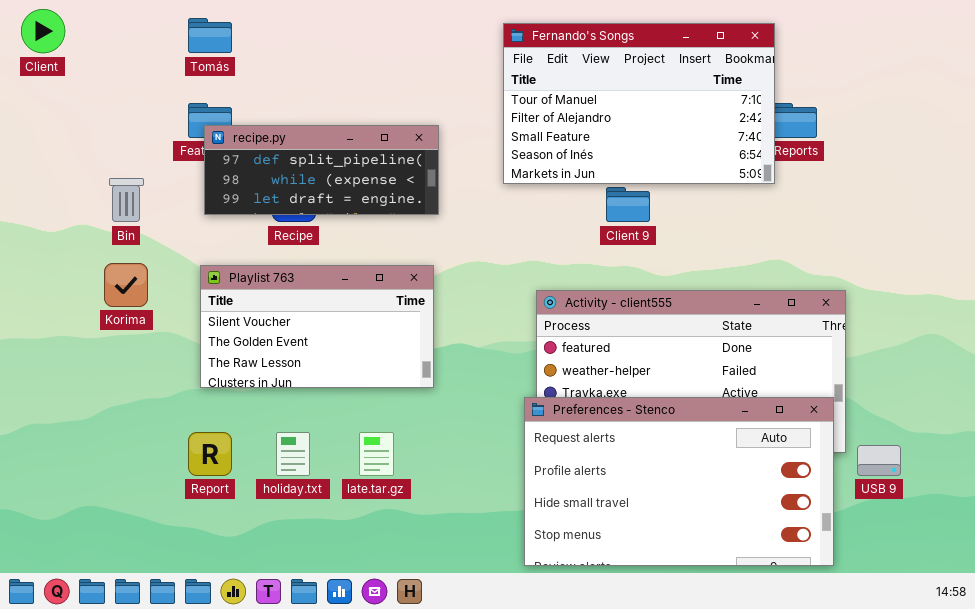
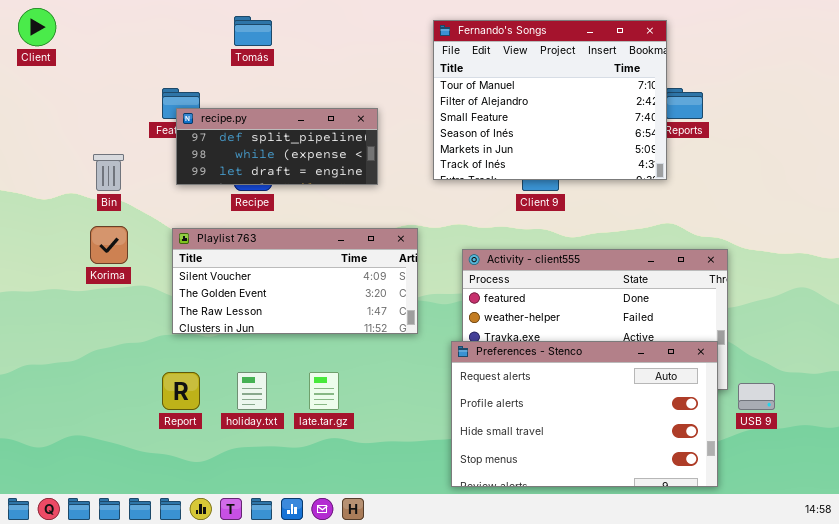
Tomás: [188,18,232,53] -> [234,16,272,46], moved
Fernando's Songs: [503,23,775,184] -> [433,20,667,180], resized
Playlist 763: [200,265,434,388] -> [172,228,418,334], resized

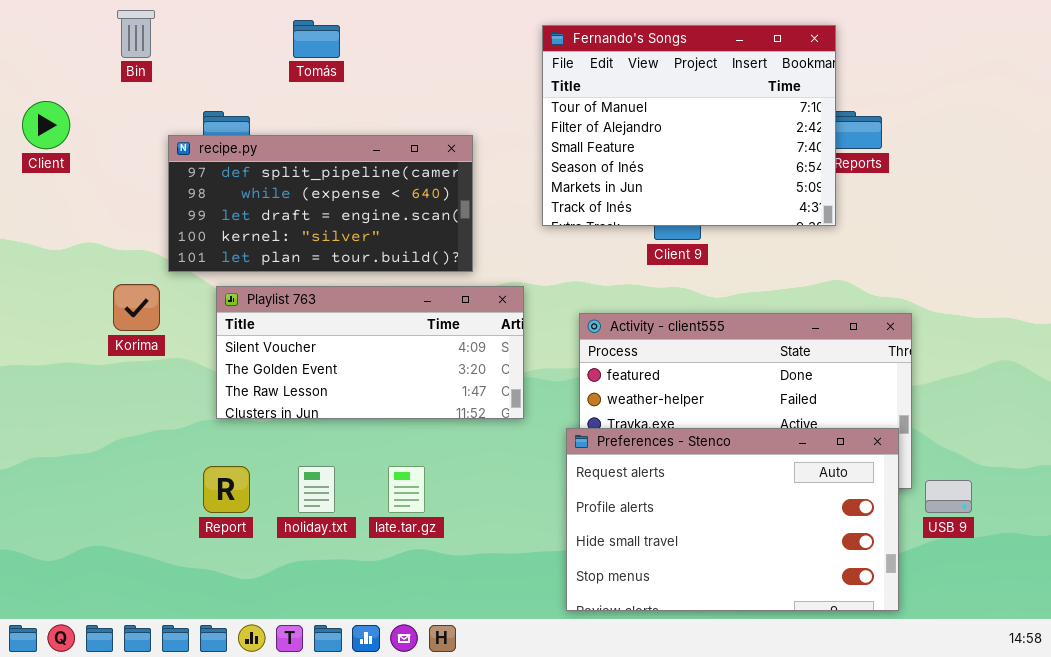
Client: [18,8,56,46] -> [22,101,70,149], moved
recipe.py: [176,108,378,185] -> [168,135,473,272], resized
Bin: [93,154,124,191] -> [117,10,155,58], moved

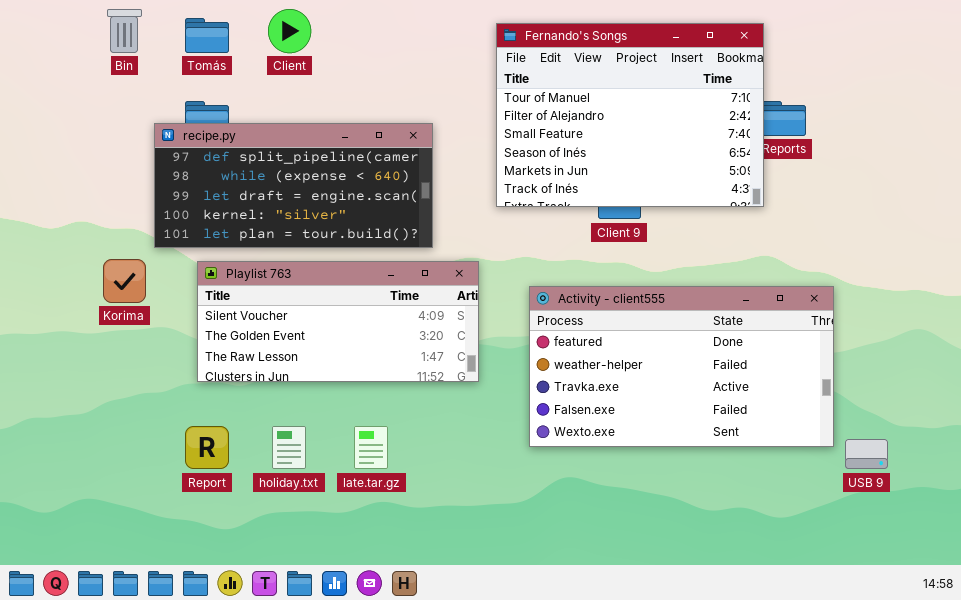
Tomás: [293,20,340,58] -> [185,18,229,53], moved
Client: [22,101,70,149] -> [268,9,311,53], moved
Preferences - Stenco: [566,428,899,611] -> none, closed

